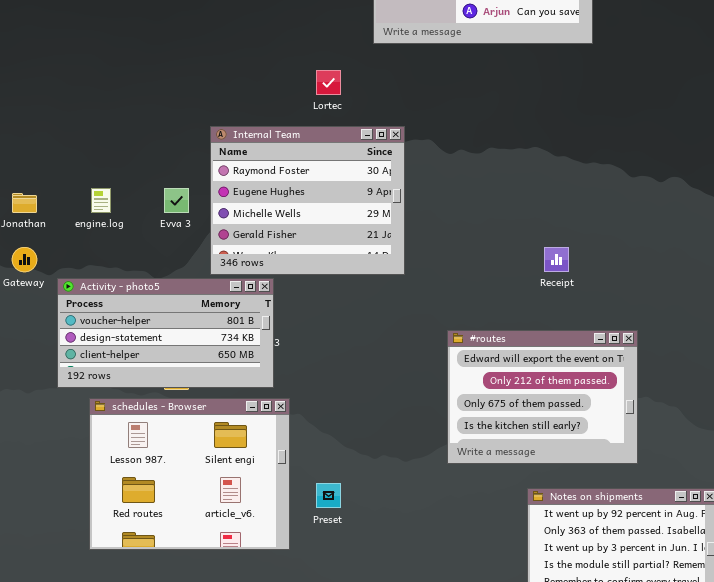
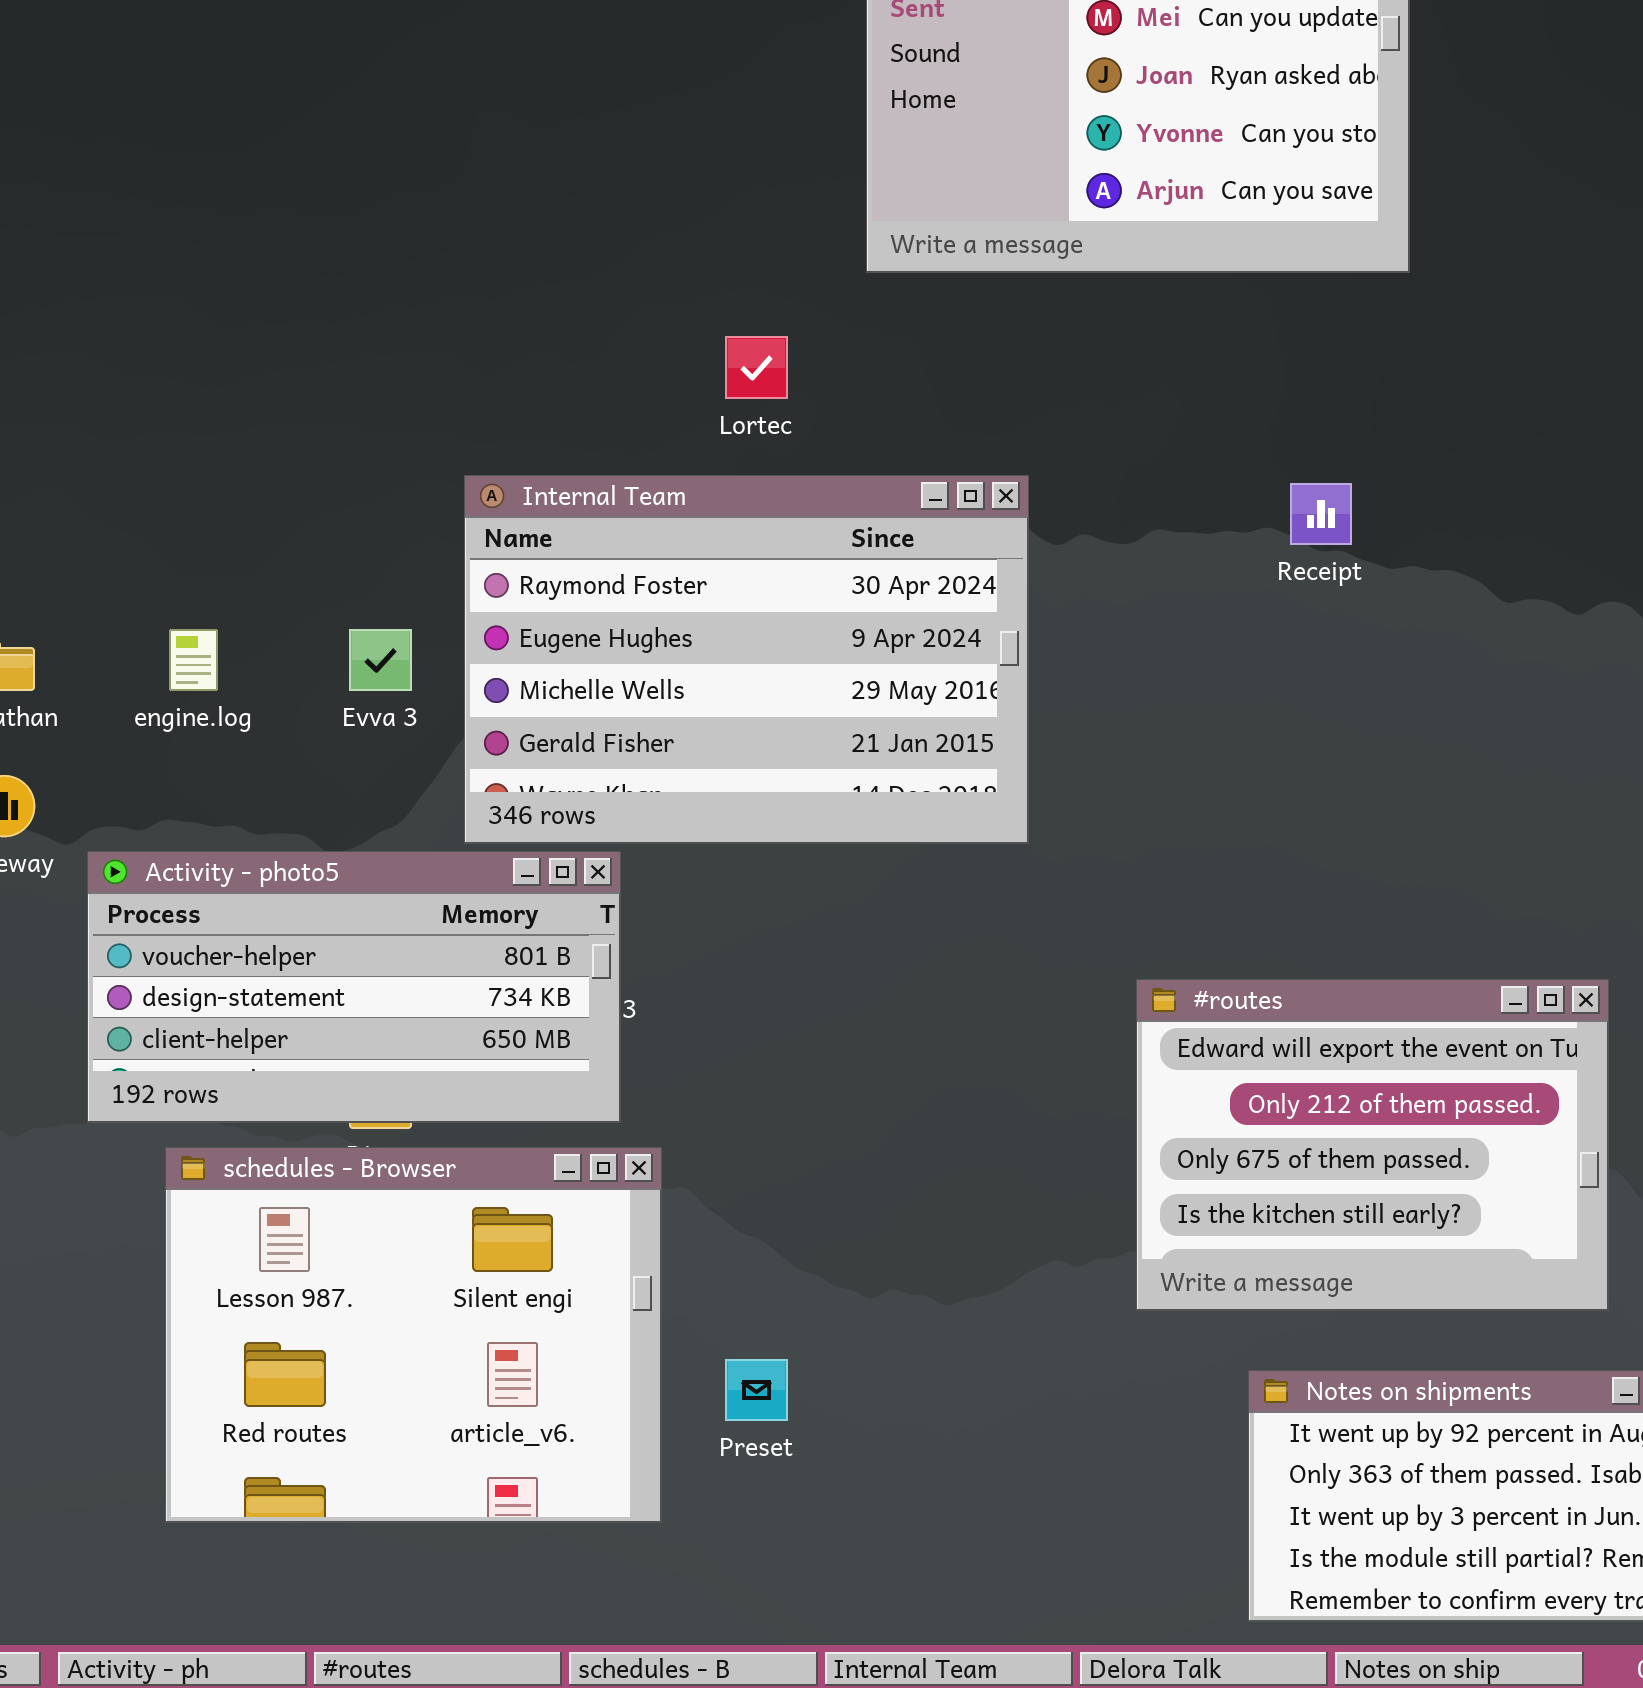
Internal Team: [210,126,405,275] -> [464,475,1029,844], resized
Receipt: [544,247,569,272] -> [1290,483,1352,545], moved
#routes: [447,330,638,464] -> [1136,979,1609,1311], moved

